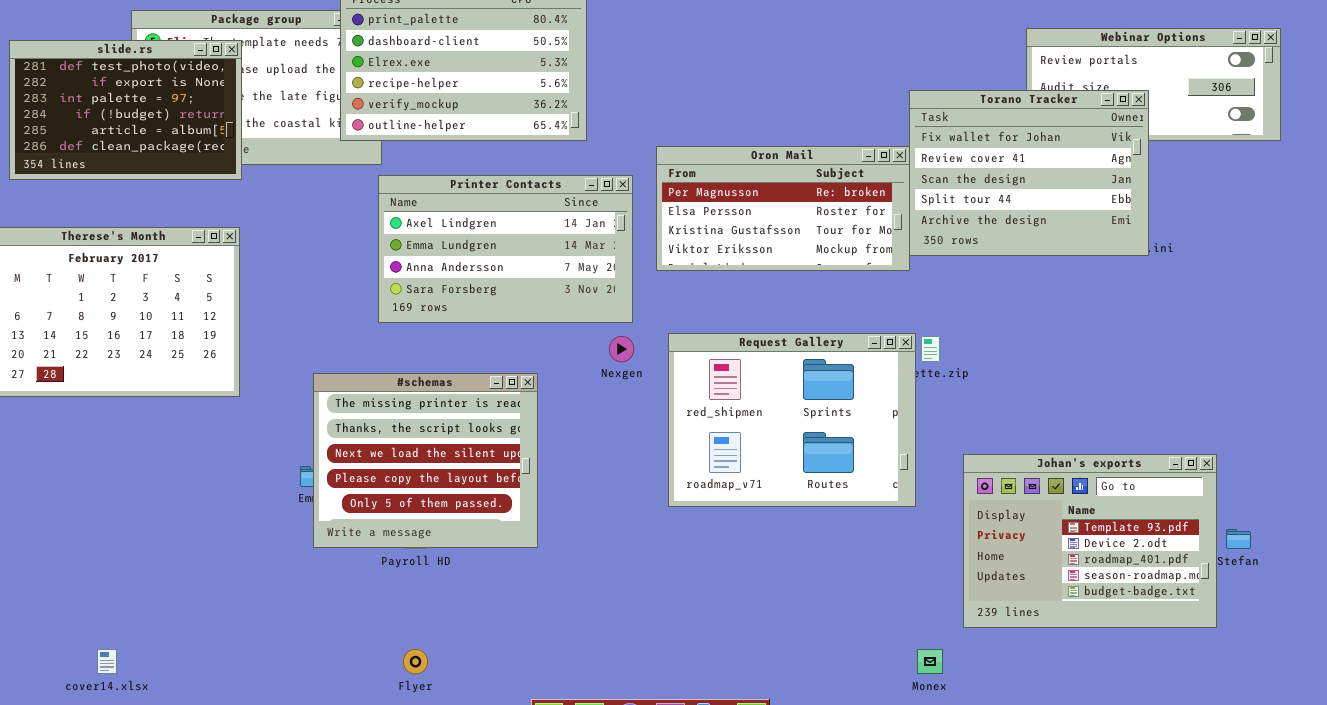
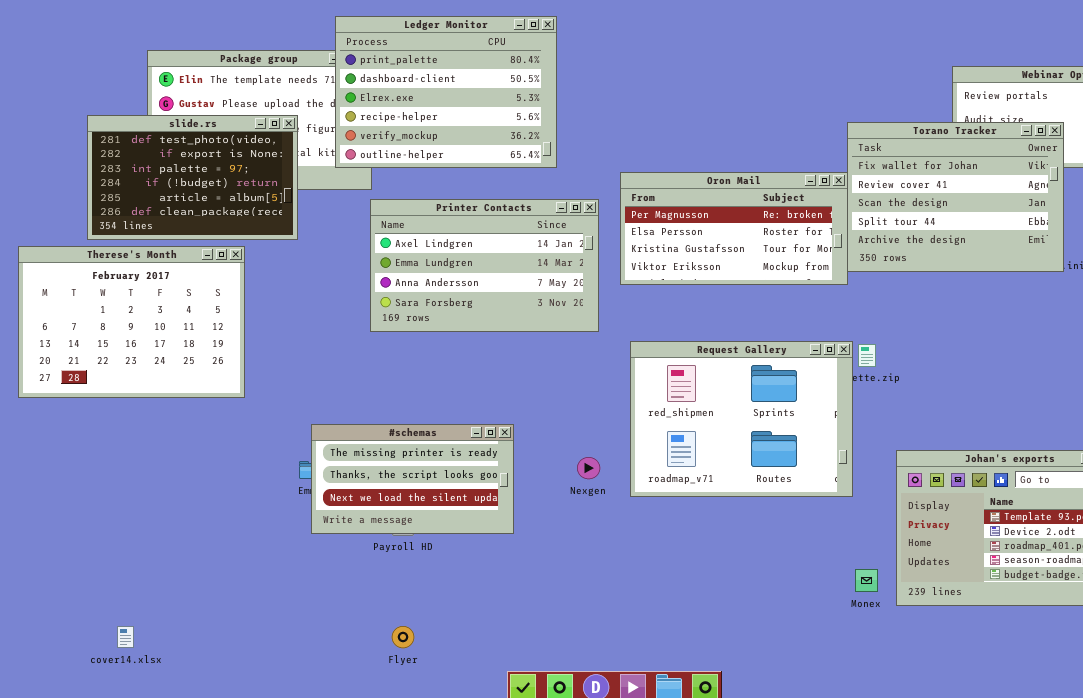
slide.rs: [9,40,242,180] -> [87,115,298,240], moved
Nexgen: [609,336,634,362] -> [577,457,600,479], moved
#schemas: [313,373,538,548] -> [311,424,514,534], resized
Monex: [917,649,943,674] -> [855,569,878,592], moved

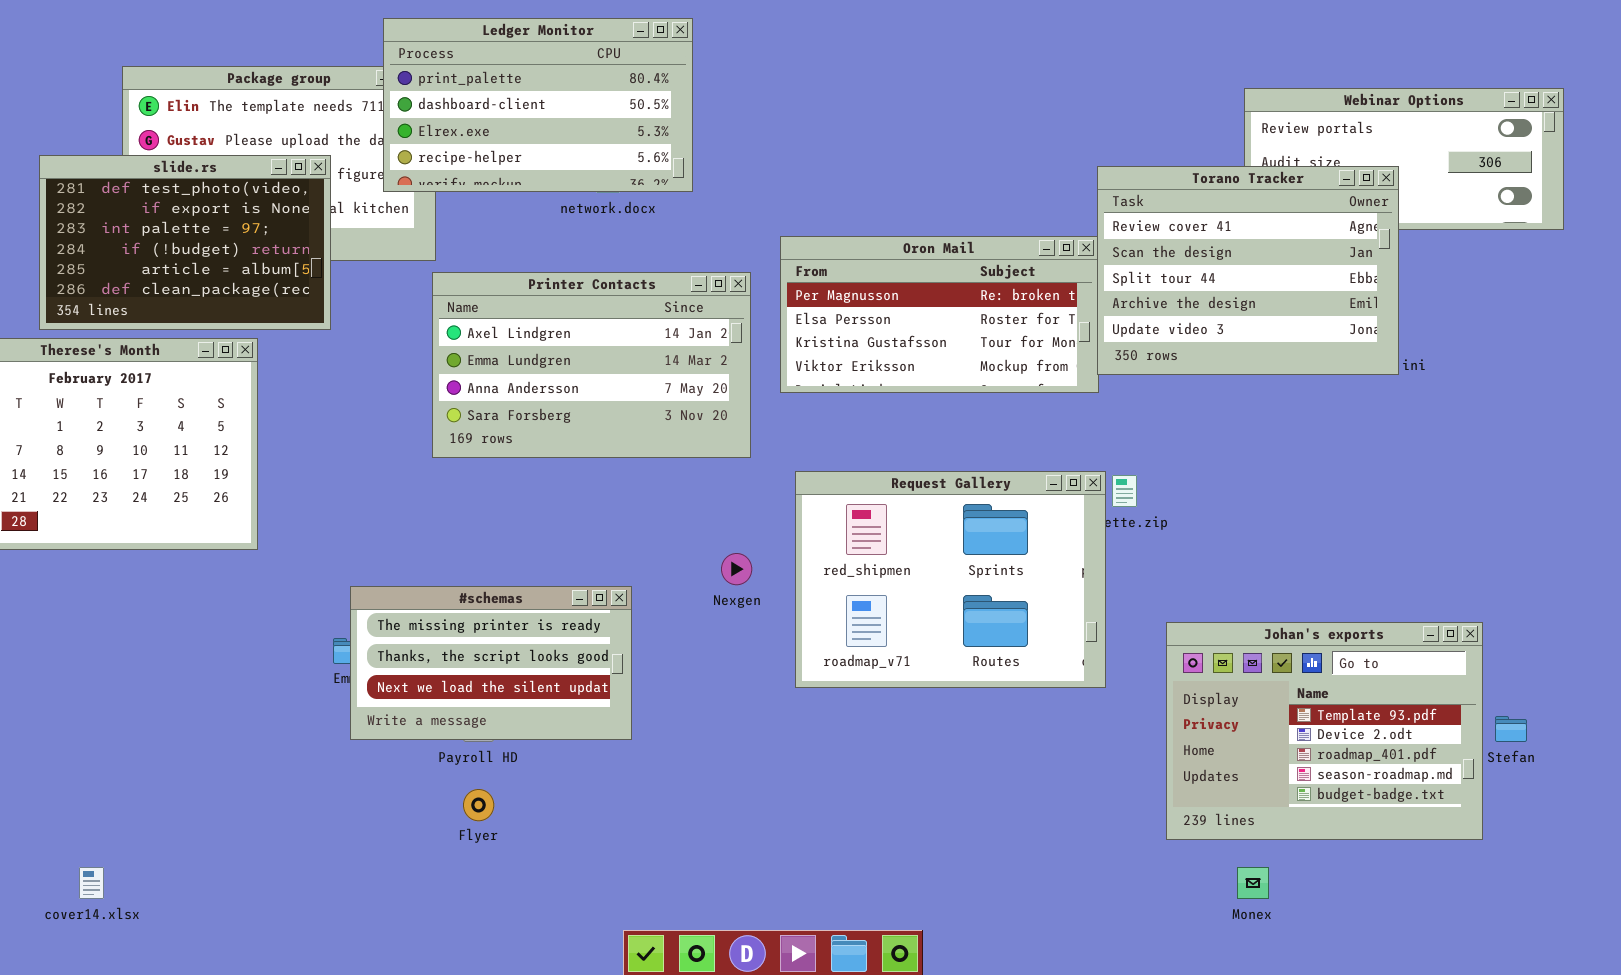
Ledger Monitor: [335,16,557,168] -> [383,18,693,192], resized
Torano Tracker: [847,122,1064,272] -> [1097,166,1399,375], scrolled down 1 row
Nexgen: [577,457,600,479] -> [721,553,752,585], moved
Monex: [855,569,878,592] -> [1237,867,1269,899], moved
Flyer: [392,626,414,648] -> [463,789,494,821], moved

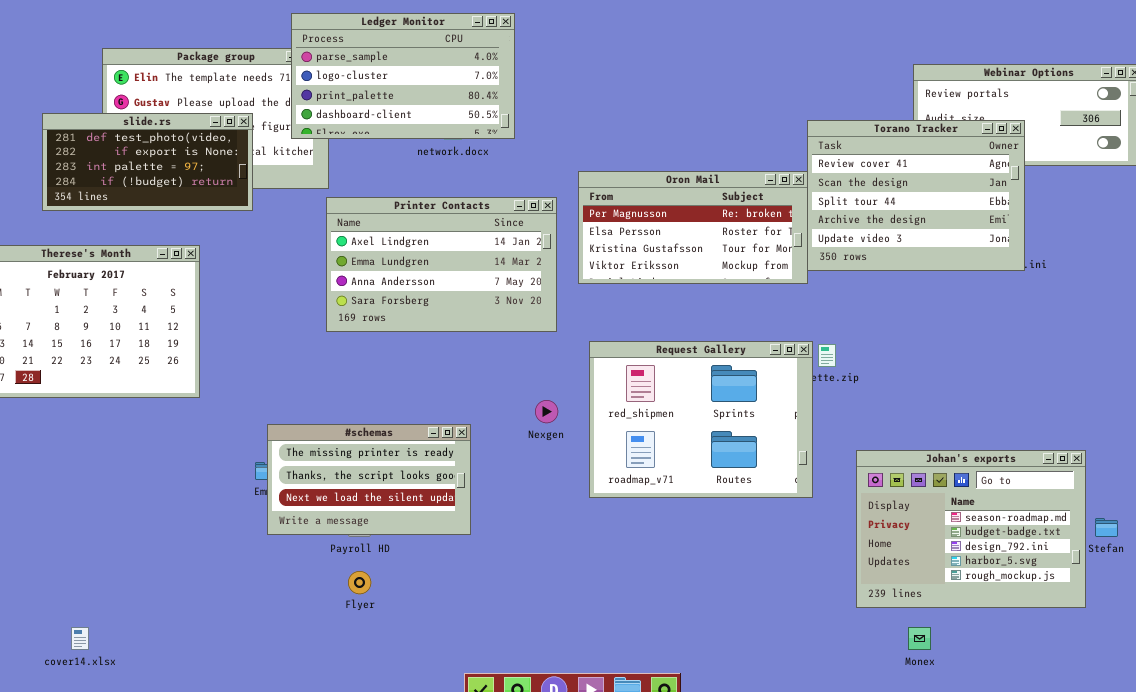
Ledger Monitor: [383,18,693,192] -> [291,13,515,139], scrolled up 2 rows
slide.rs: [39,155,331,330] -> [42,113,253,211], resized
Johan's exports: [1166,622,1483,840] -> [856,450,1086,608], scrolled down 3 rows

